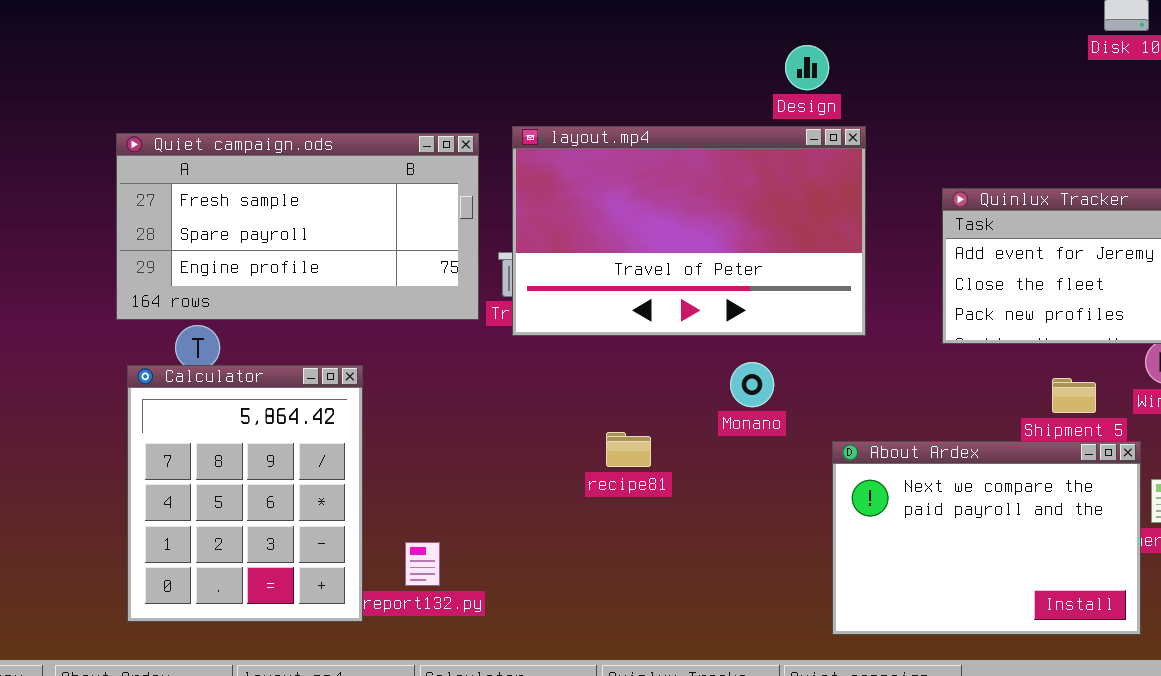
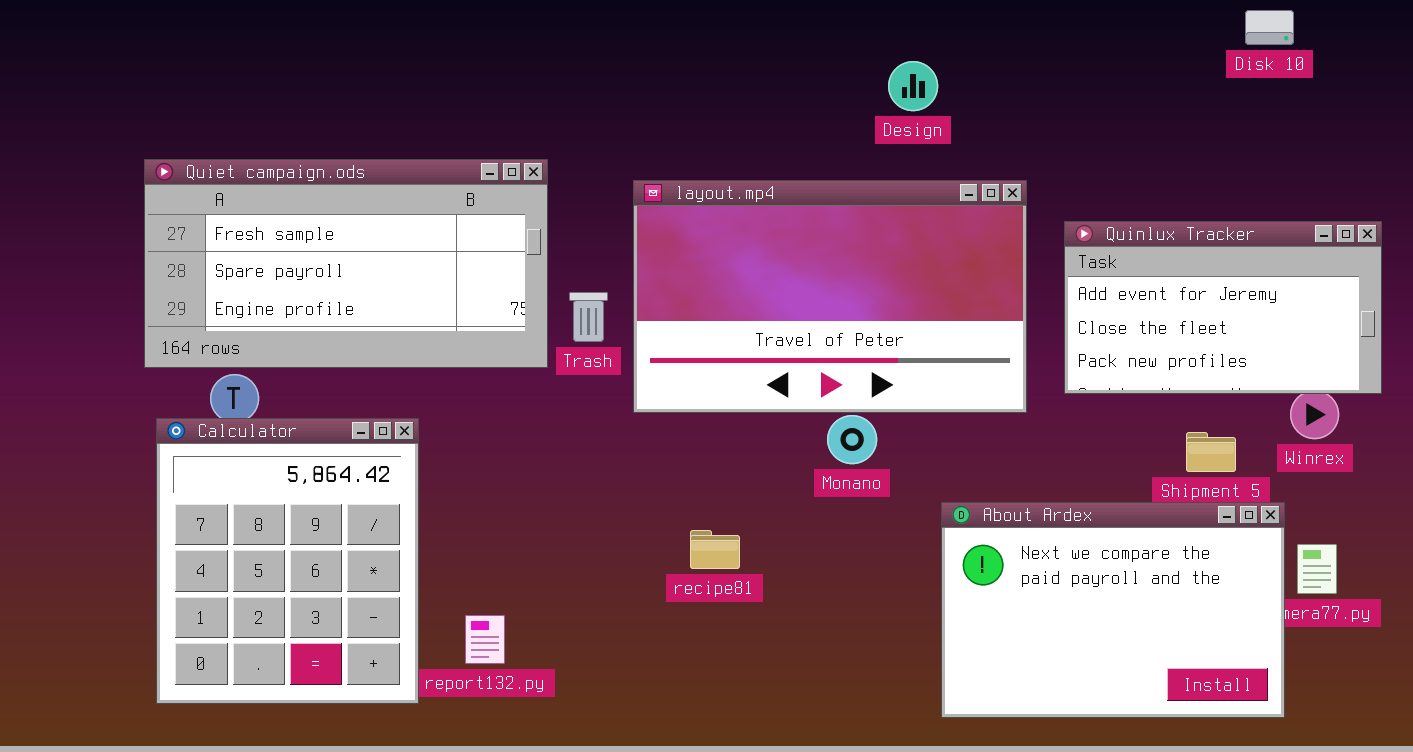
layout.mp4: [512,126,866,336] -> [633,180,1027,413], moved
recipe81: [606,432,651,467] -> [690,530,740,569], moved

